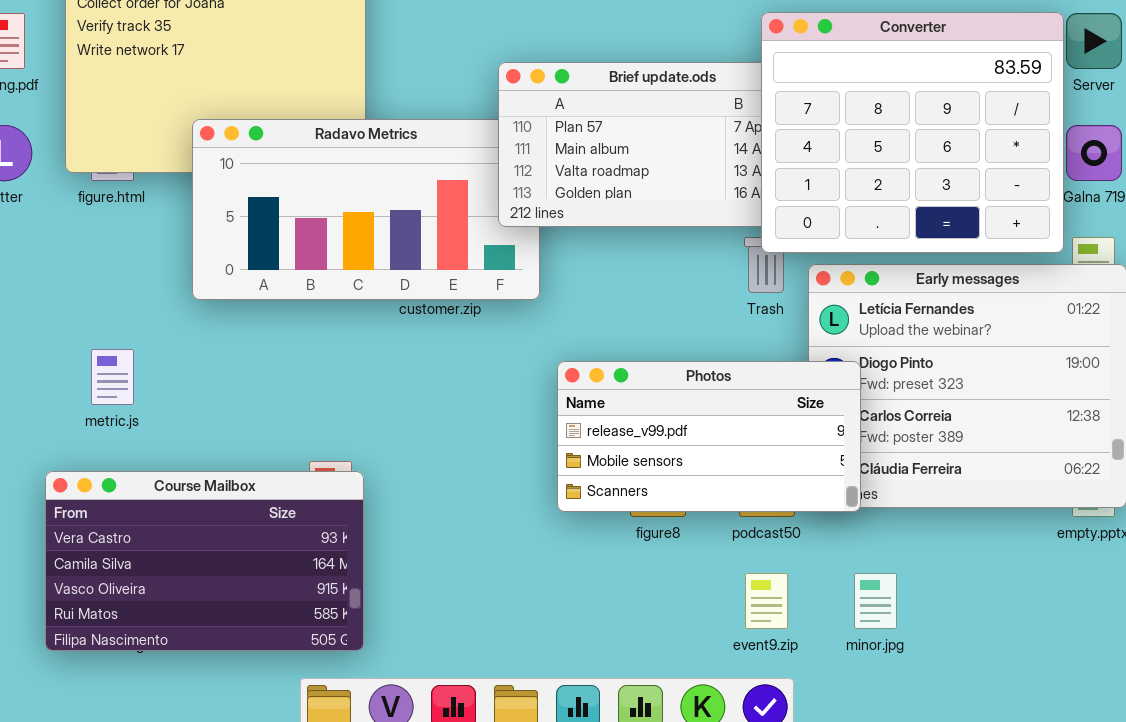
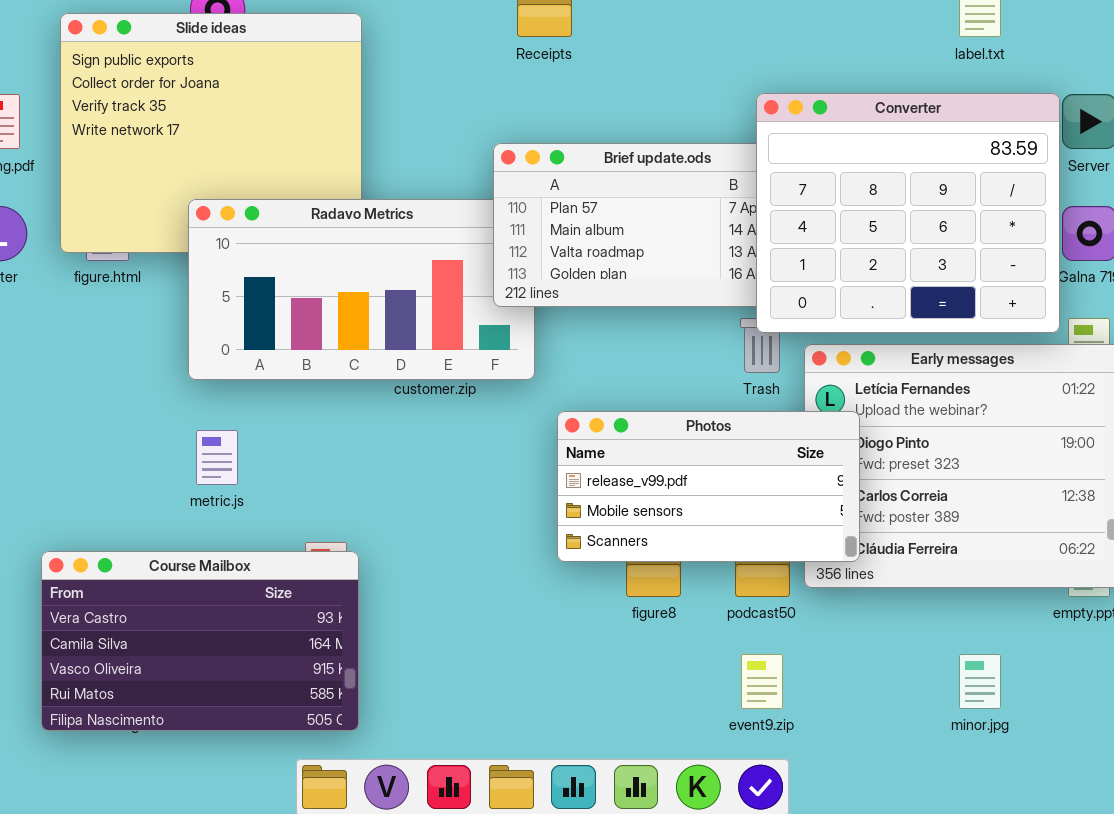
metric.js: [91,349,134,405] -> [196,430,238,485], moved
Photos: [557,361,861,512] -> [557,411,860,562], moved
minor.jpg: [854,573,897,629] -> [959,654,1001,709], moved

